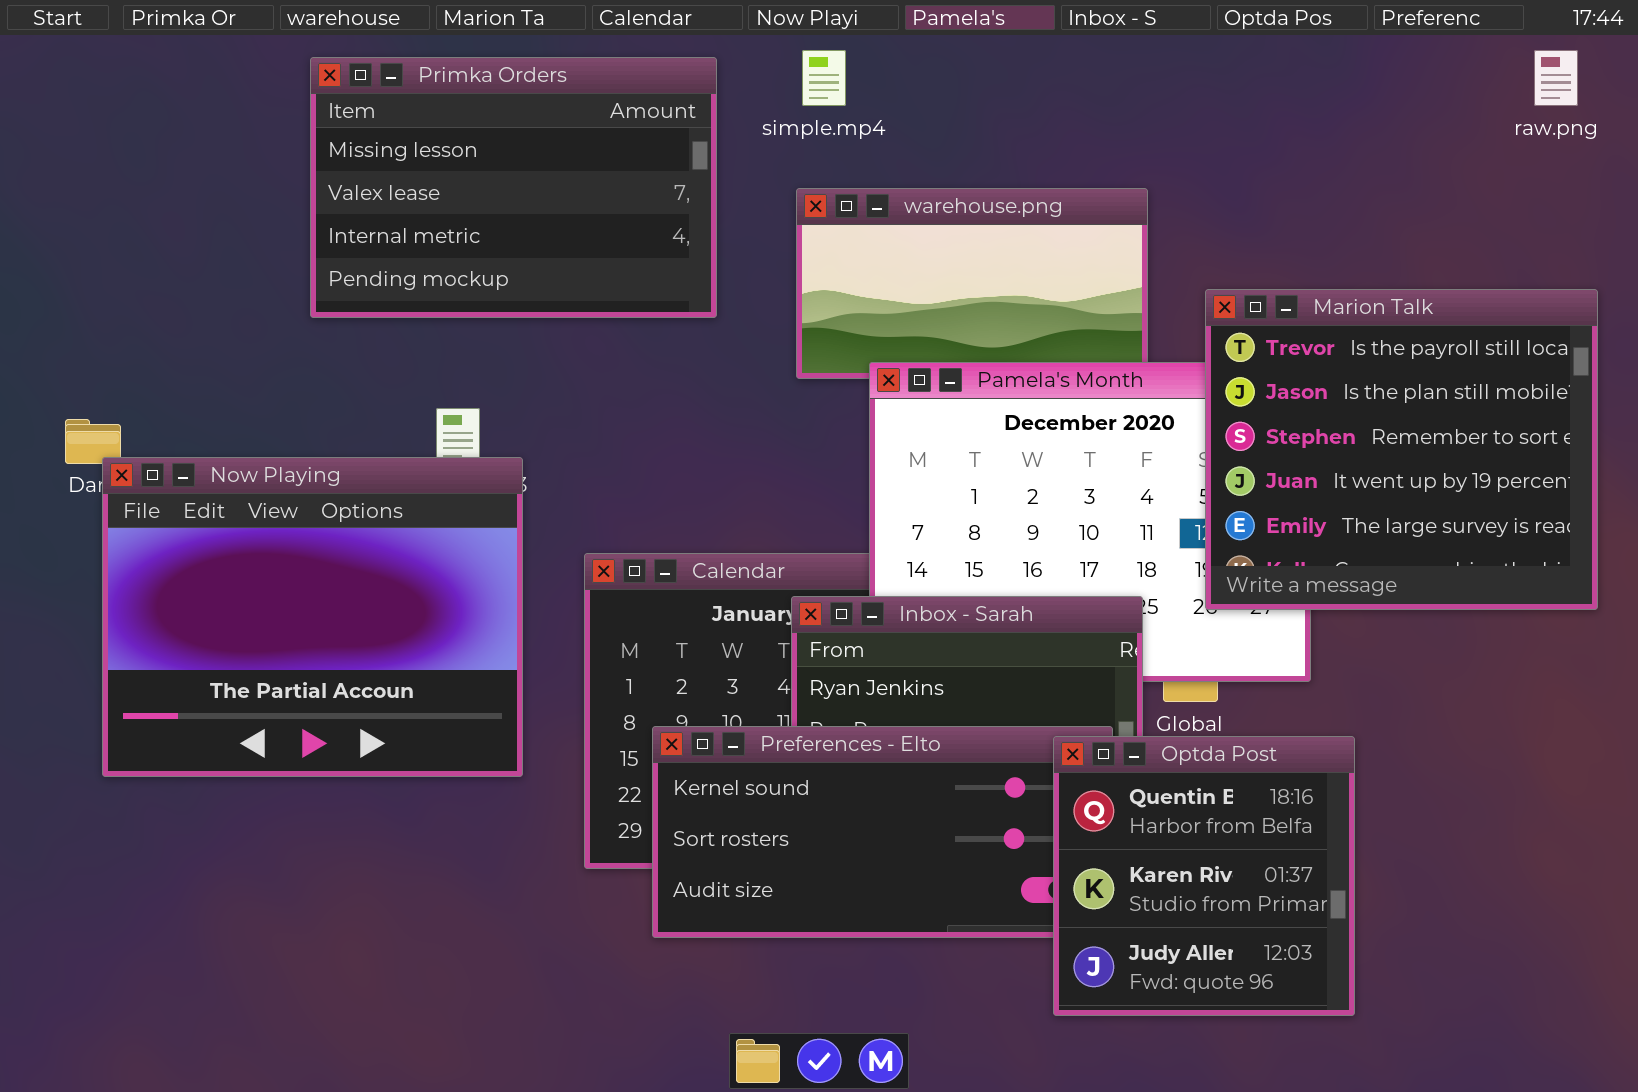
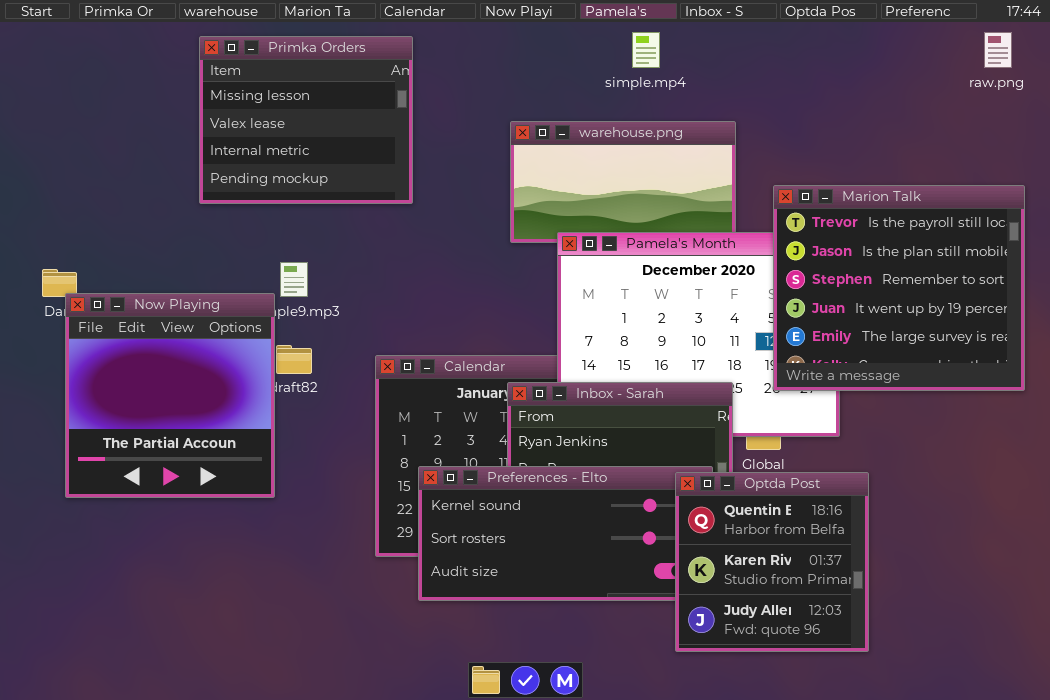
simple.mp4: [802,50,846,106] -> [632,32,660,68], moved
Primka Orders: [310,57,717,318] -> [199,36,413,204], resized
Now Playing: [102,457,523,777] -> [65,293,275,498], resized

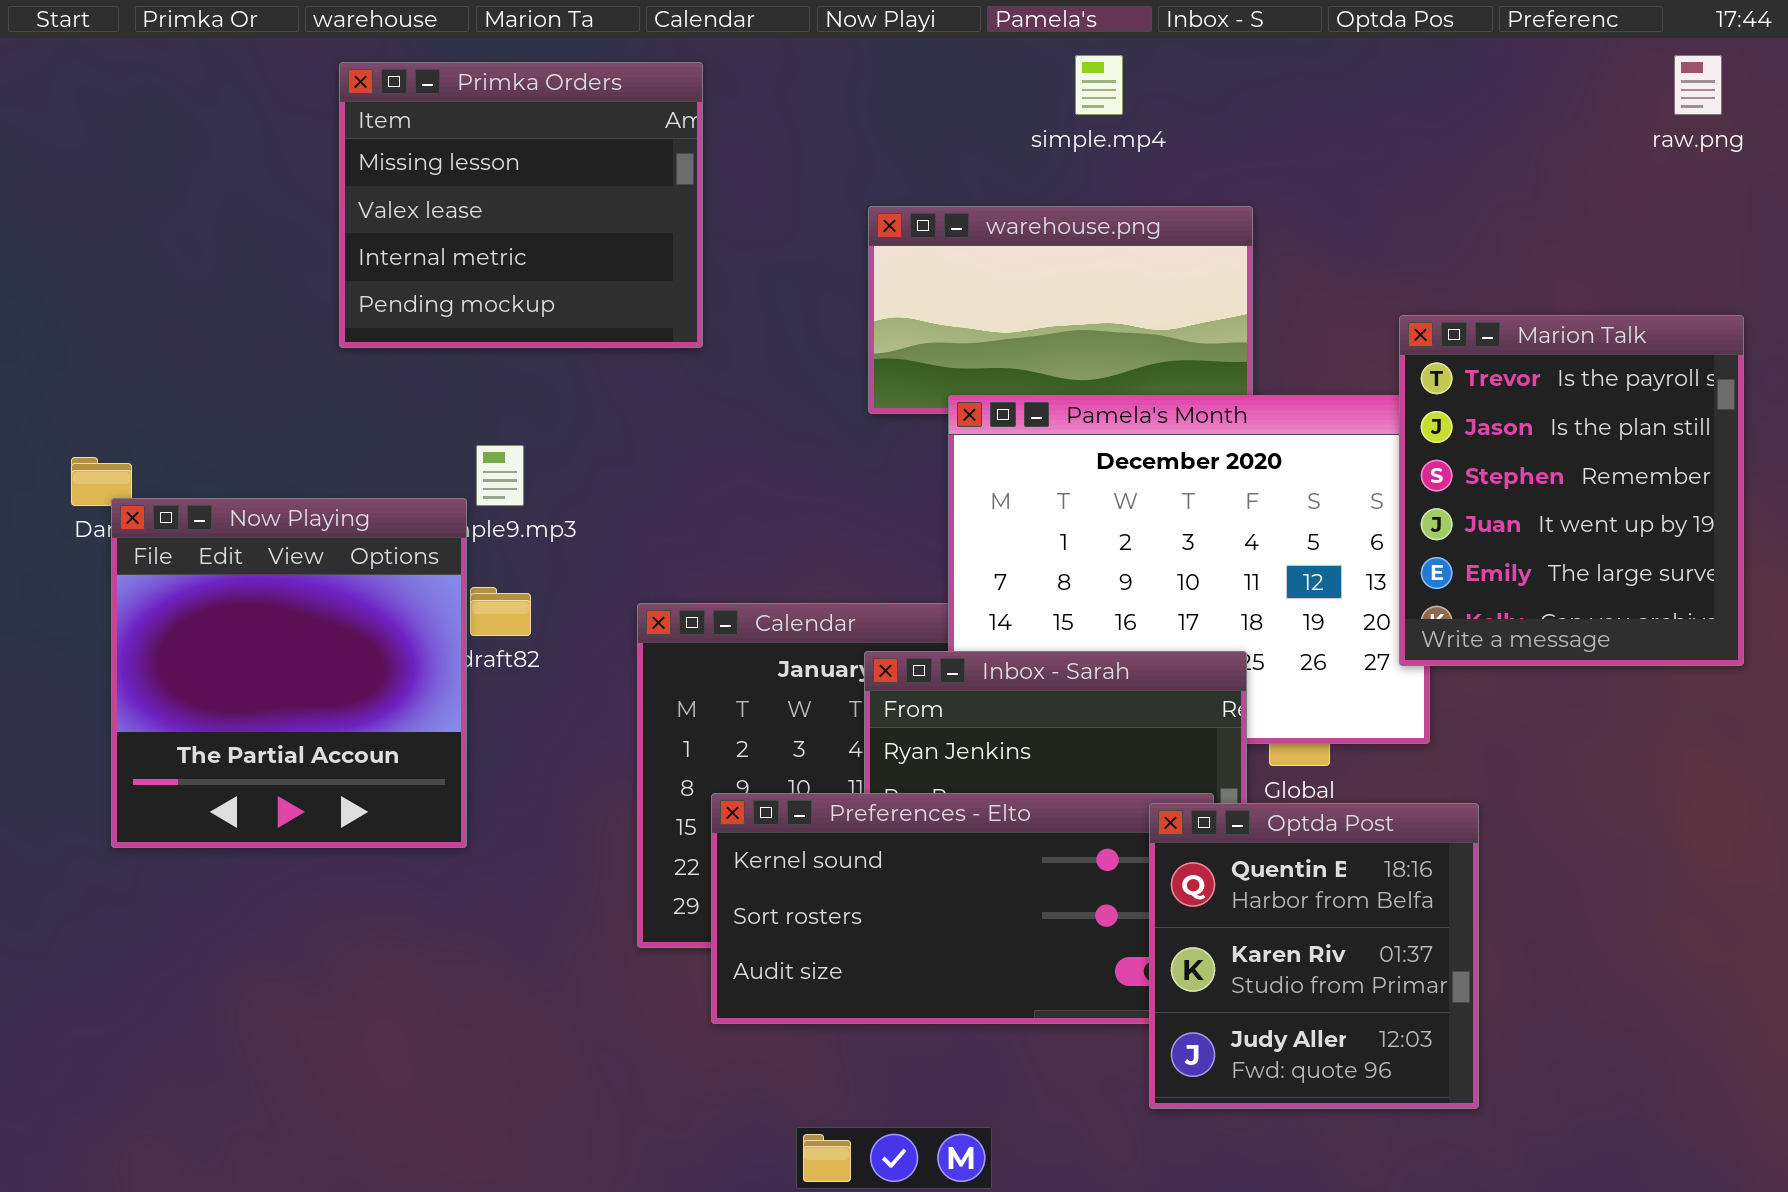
Marion Talk: [773,185,1025,391] -> [1399,315,1744,666], resized

